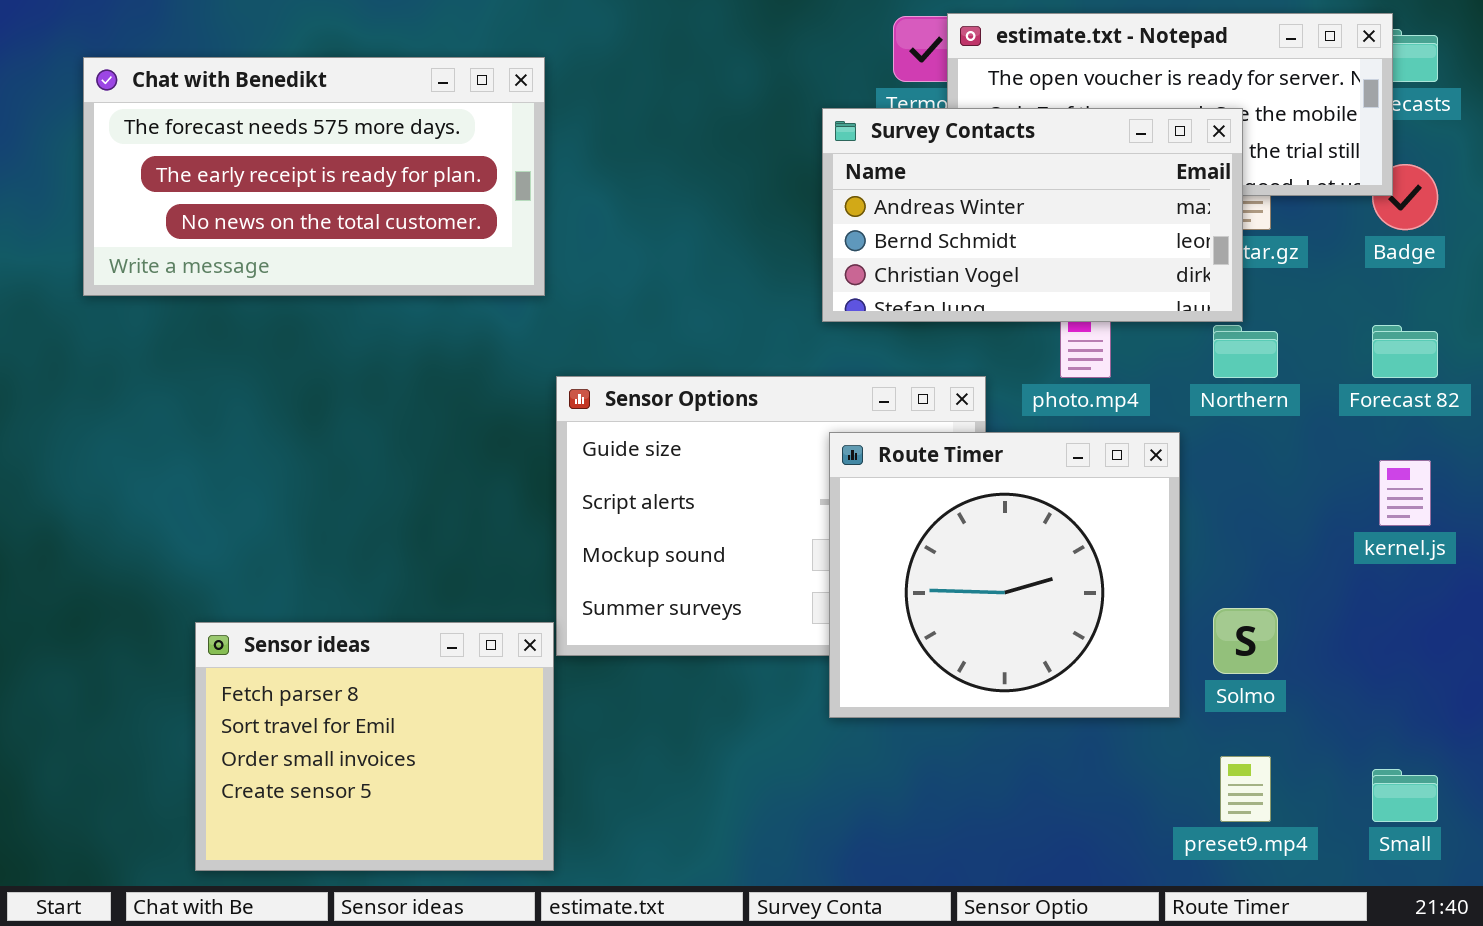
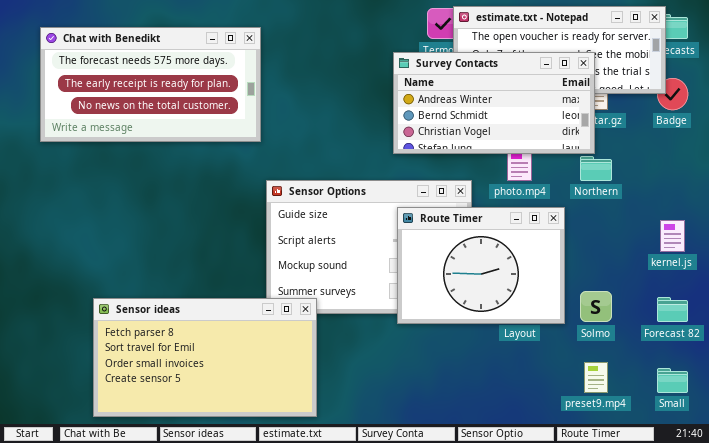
Forecast 82: [1372,325,1438,378] -> [657,297,688,322], moved
Route Timer: [829,432,1180,718] -> [397,207,565,324], resized
Sensor ideas: [195,622,554,871] -> [93,298,317,417], resized

